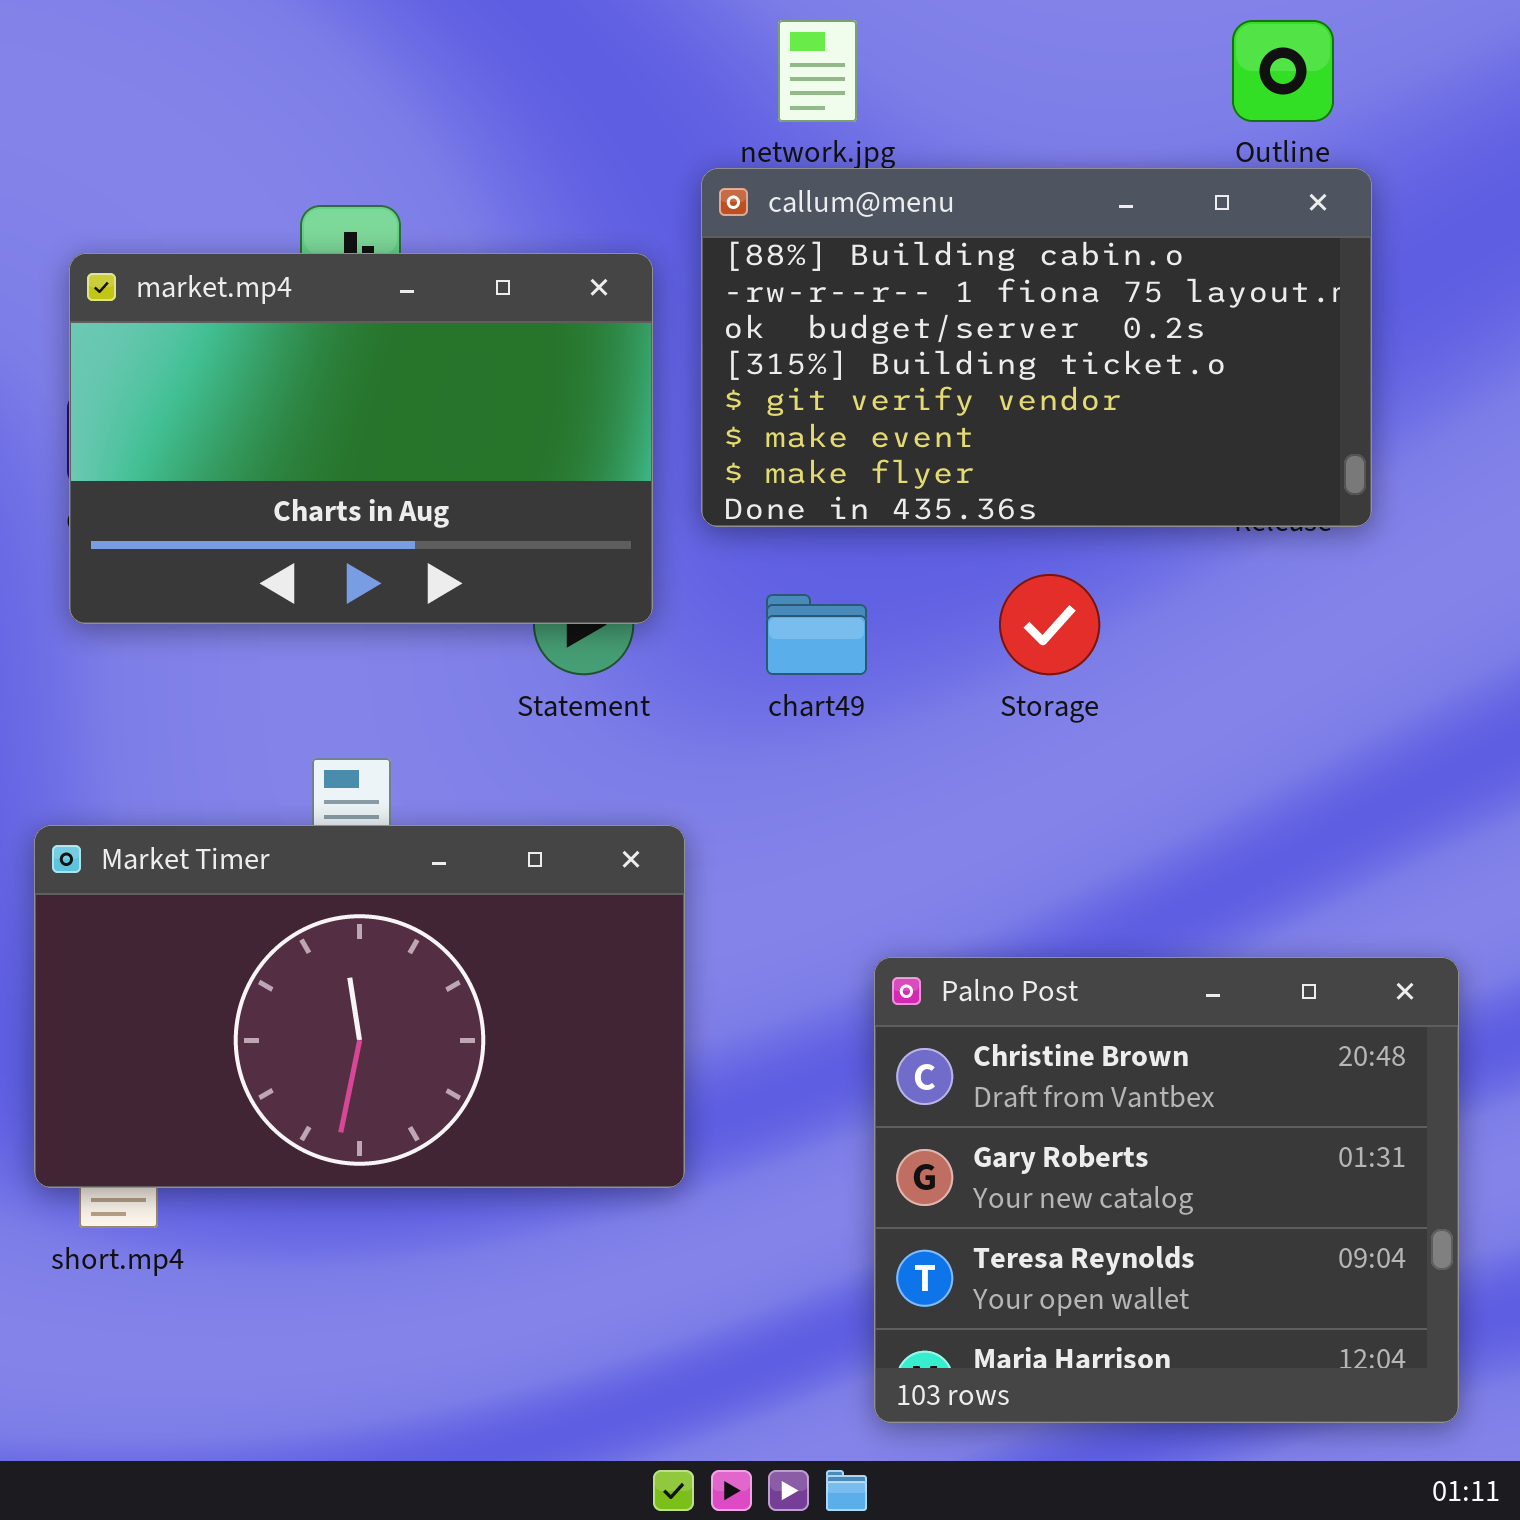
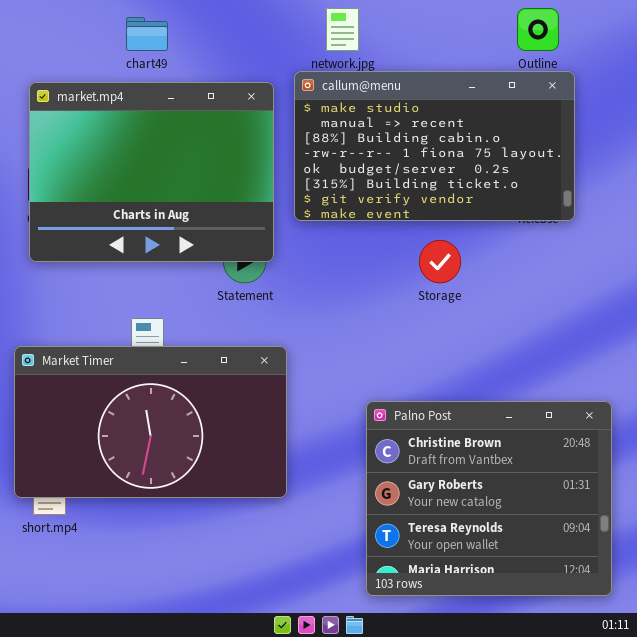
callum@menu: [701,168,1372,527] -> [294,71,575,221], scrolled up 2 rows
market.mp4: [69,253,653,624] -> [29,82,274,262], resized
chart49: [766,594,867,675] -> [126,17,168,51], moved

